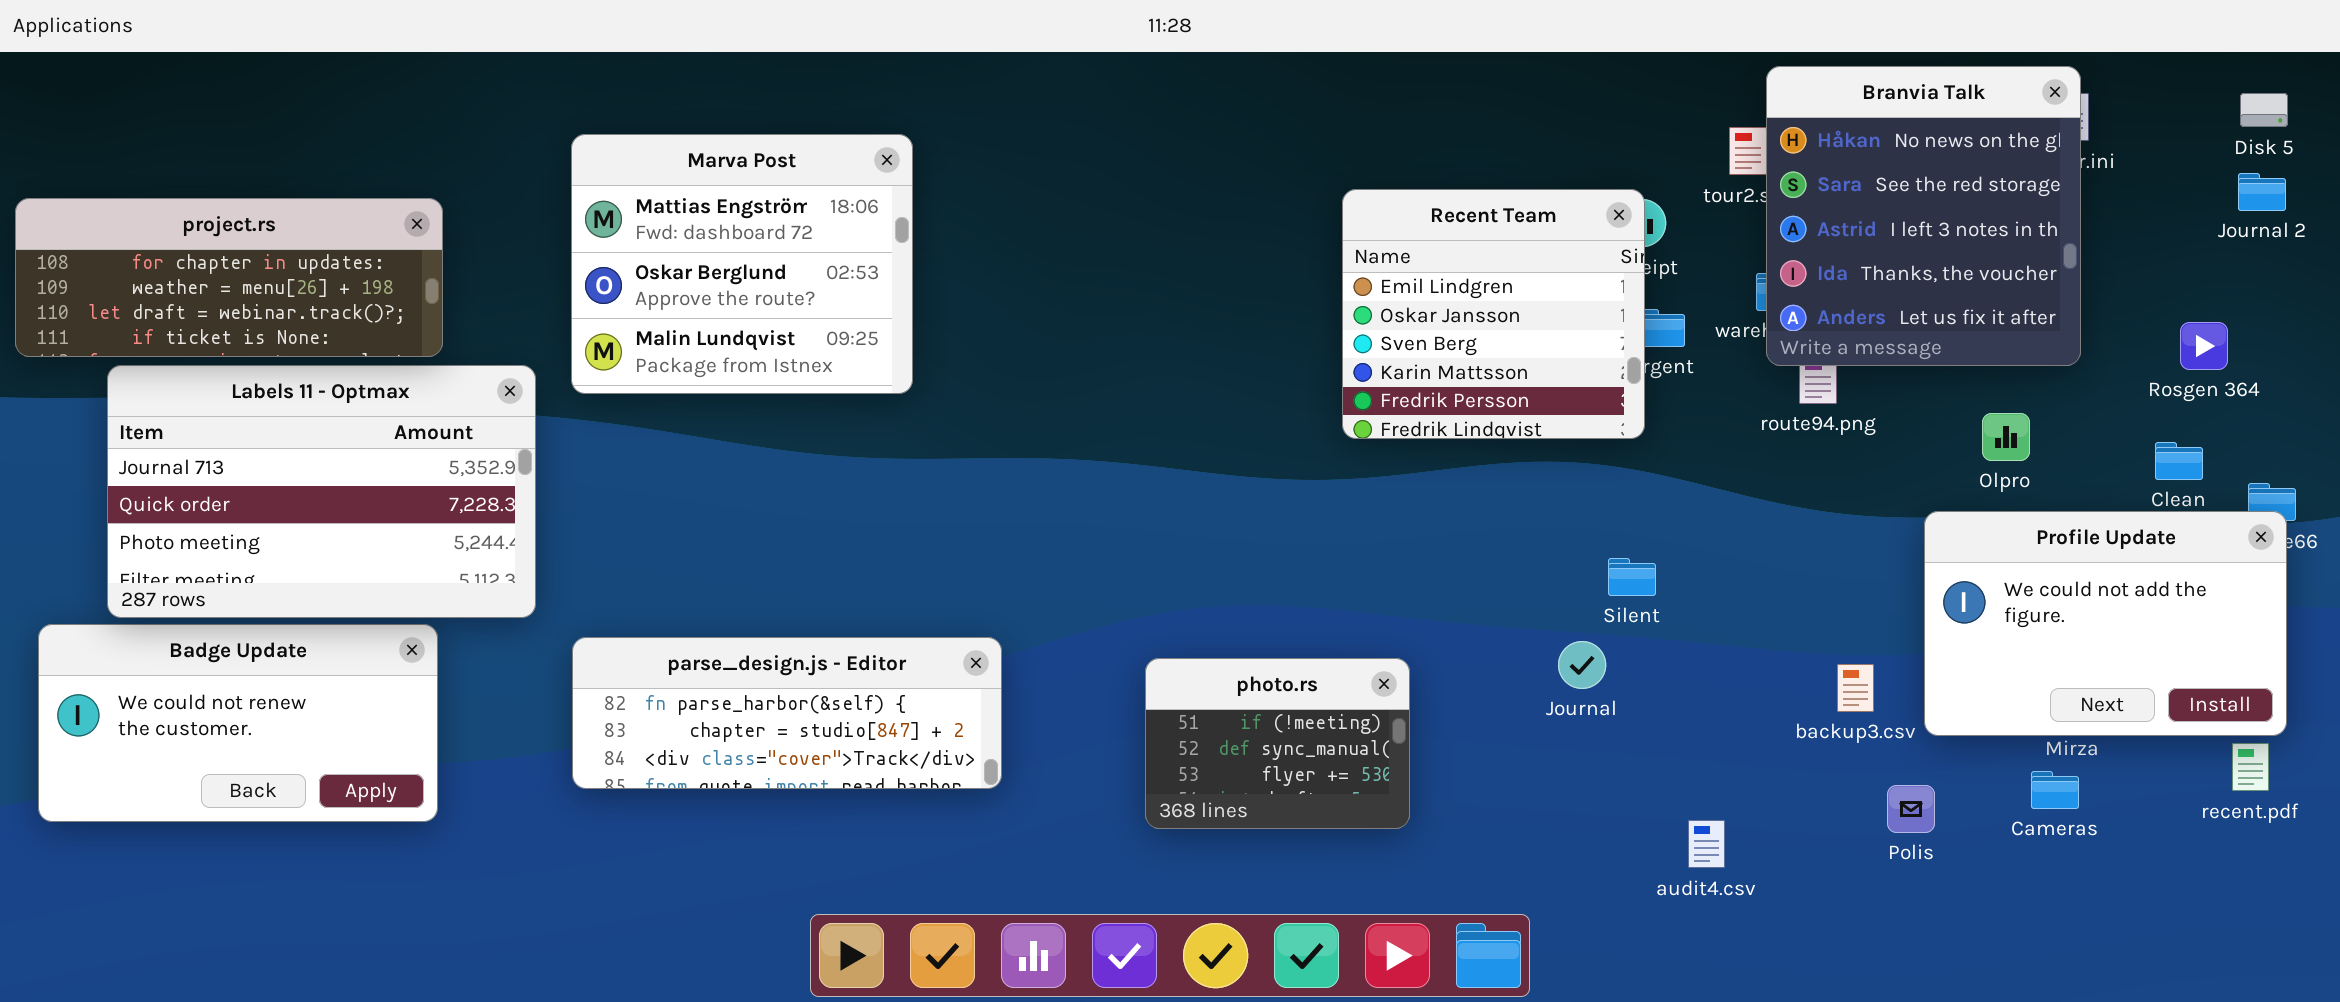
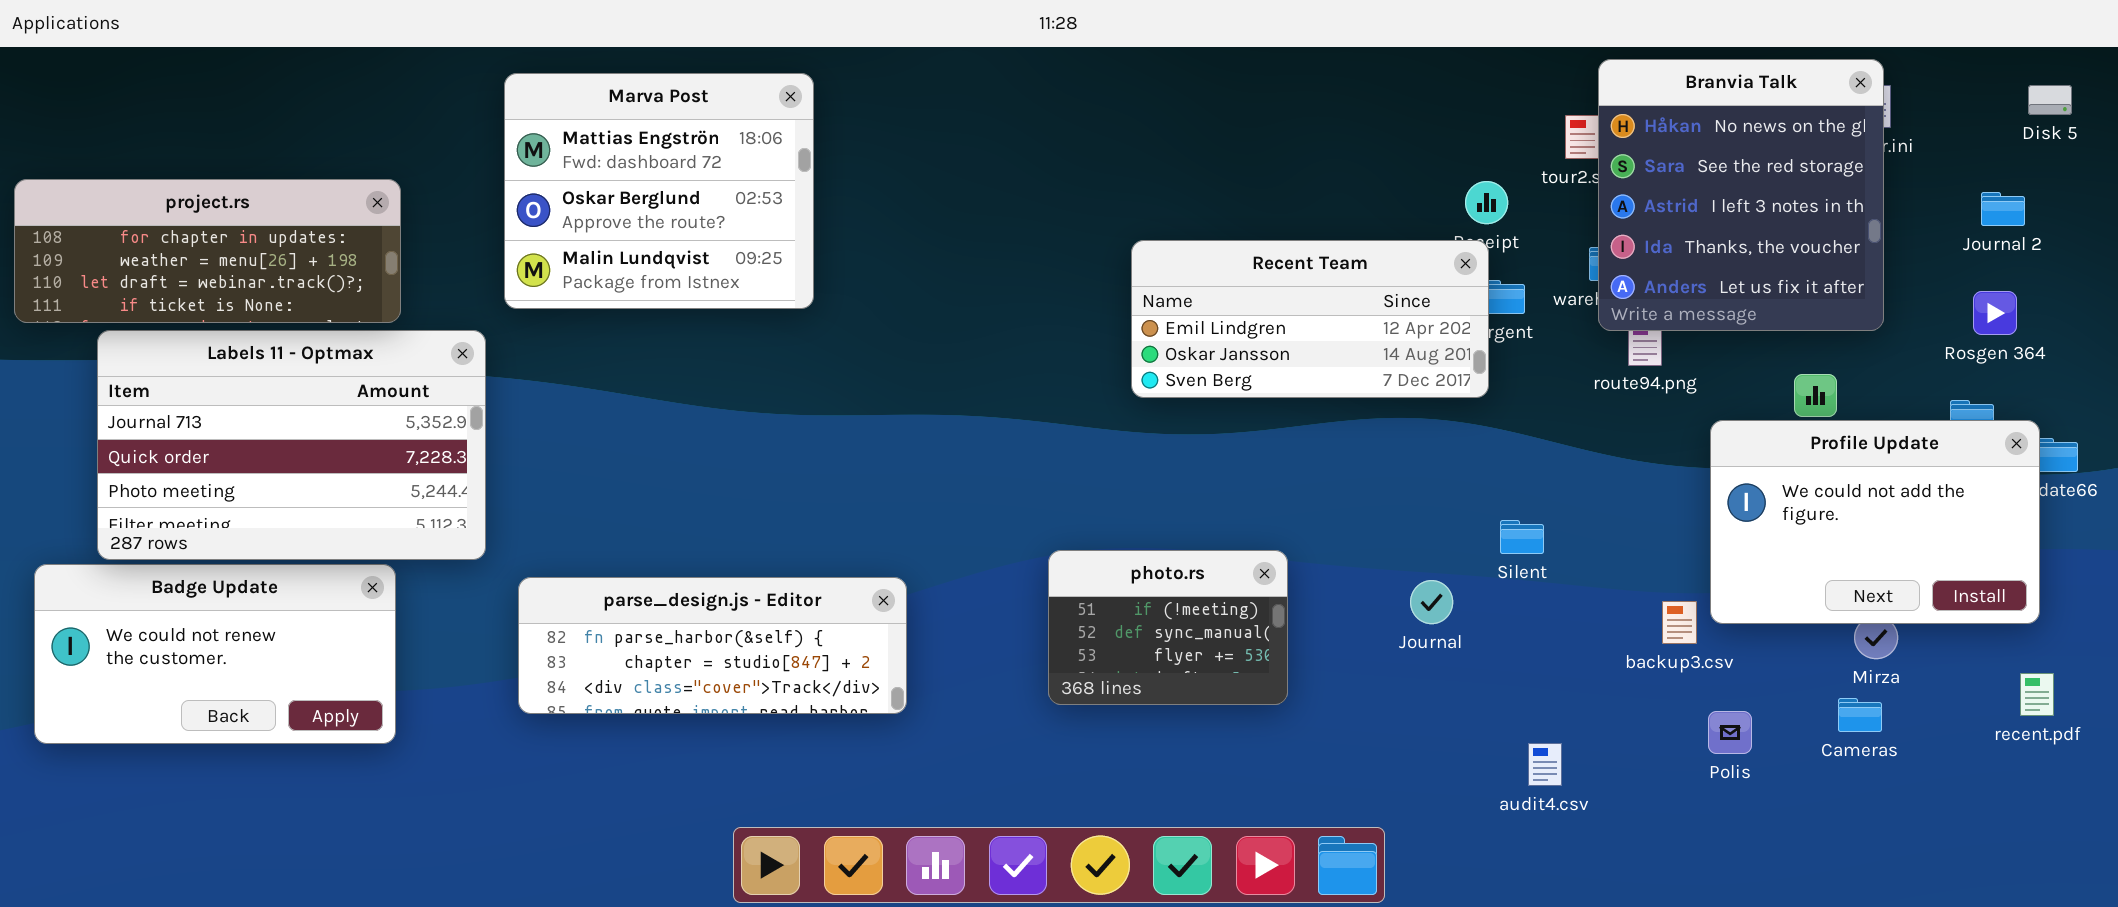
Marva Post: [571,134,913,394] -> [504,73,814,309], moved
Journal 2: [2238,173,2286,211] -> [1981,192,2025,226], moved
Recent Team: [1342,189,1645,439] -> [1131,240,1489,398], resized
Profile Update: [1924,511,2287,736] -> [1710,420,2040,624], moved
Silent: [1608,558,1656,596] -> [1500,520,1544,554], moved
photo.rs: [1145,658,1410,829] -> [1048,550,1288,705], moved

